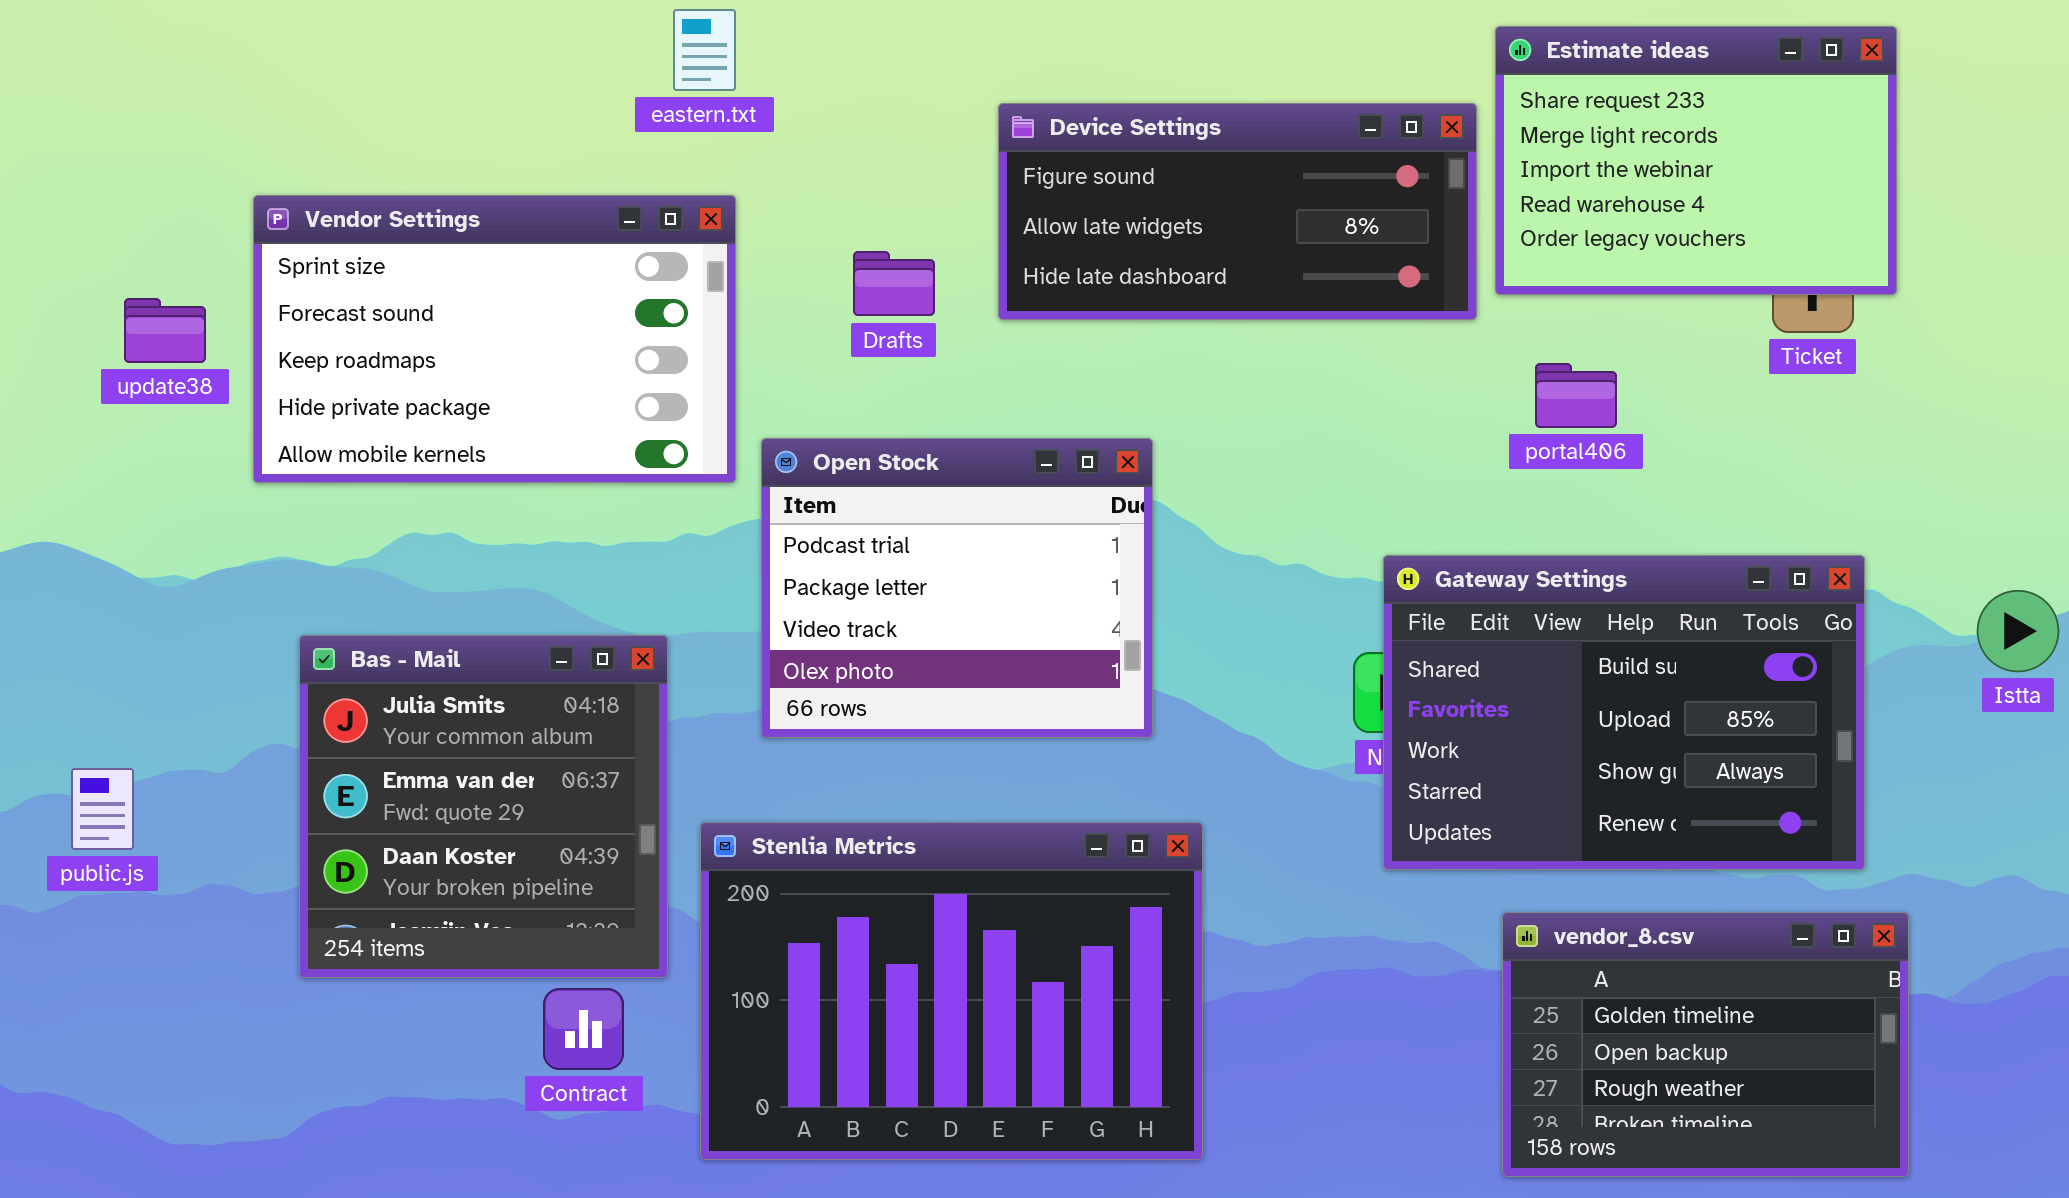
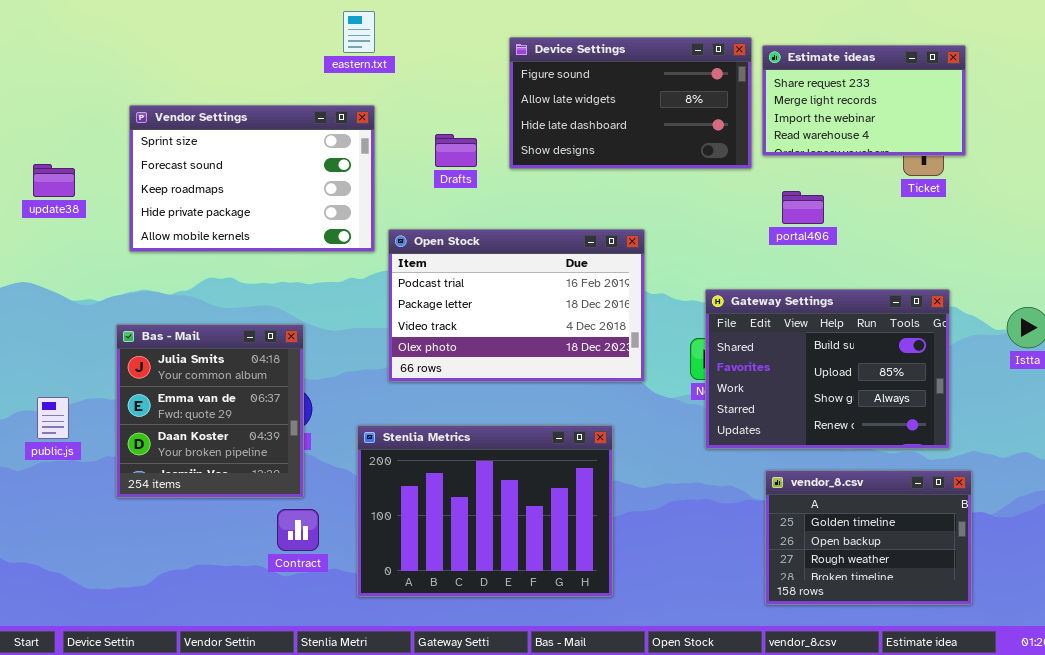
Estimate ideas: [1495,26,1897,295] -> [762,45,966,156], resized
Device Settings: [998,103,1477,320] -> [509,37,752,169], resized
update38: [124,298,206,363] -> [33,164,75,197], moved
Open Stock: [761,438,1153,738] -> [388,229,645,382], resized
Bas - Mail: [299,635,668,978] -> [116,324,304,498], moved

